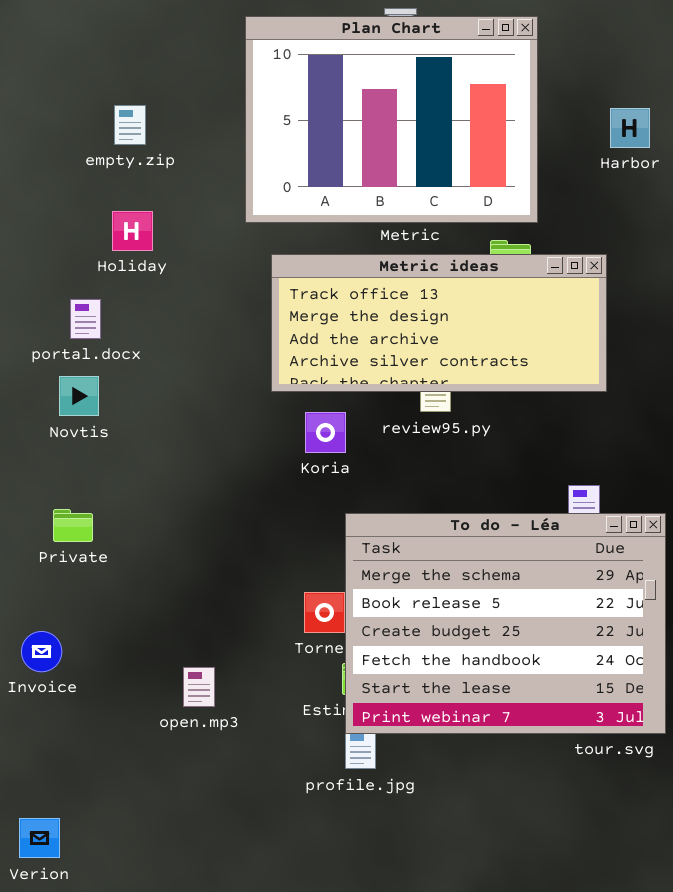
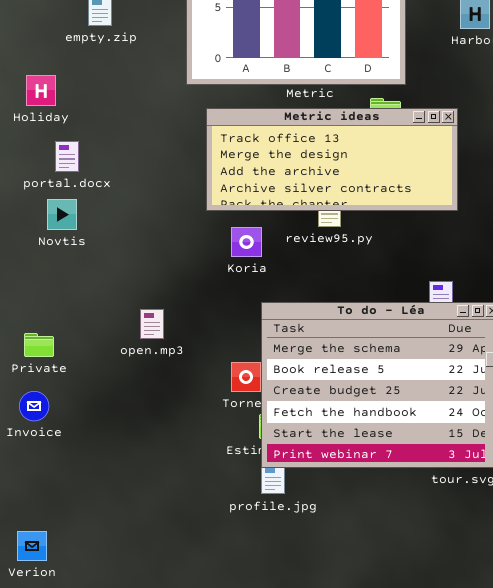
Holiday: [112,211,153,251] -> [26,75,56,106], moved
Private: [53,509,93,542] -> [24,333,54,357], moved
open.mp3: [183,667,215,707] -> [140,309,164,339], moved

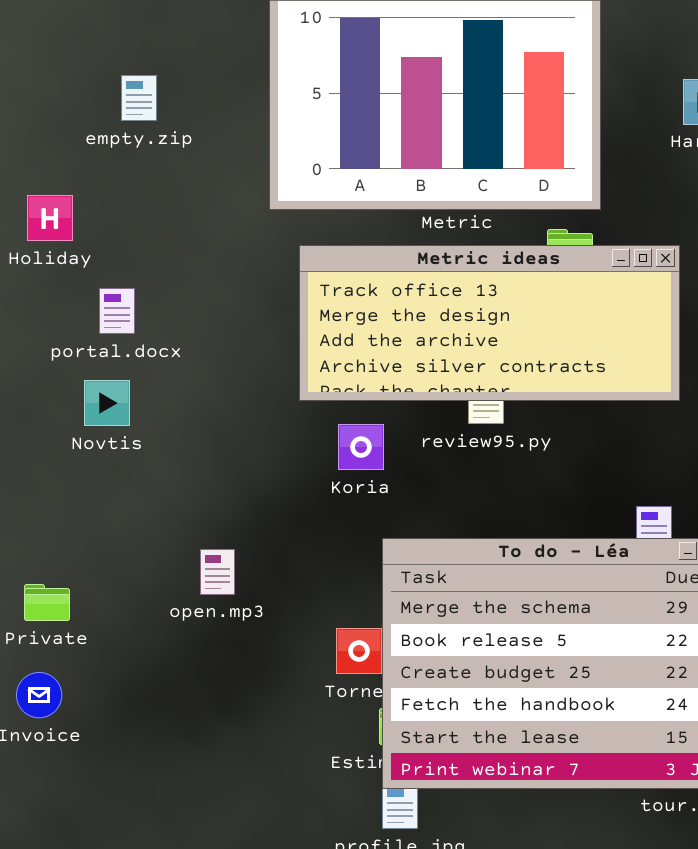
portal.docx: [55,141,79,172] -> [99,288,135,334], moved
Novtis: [47,199,77,230] -> [84,380,130,426], moved

